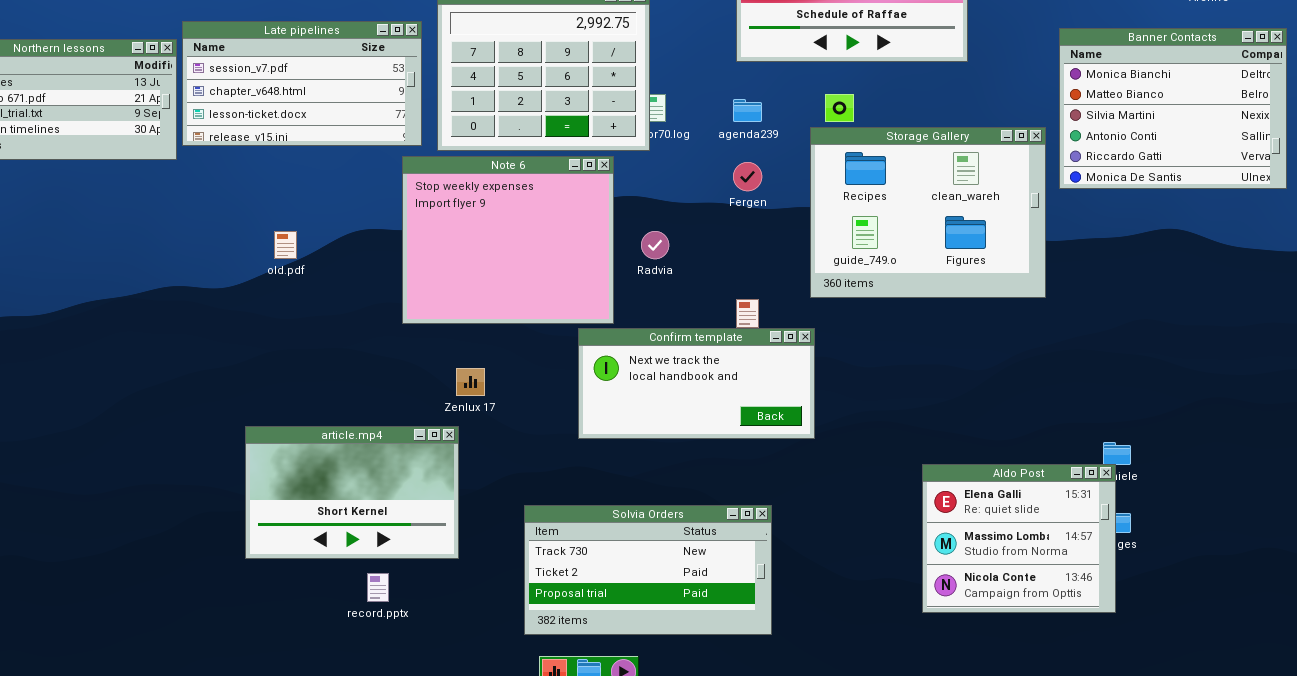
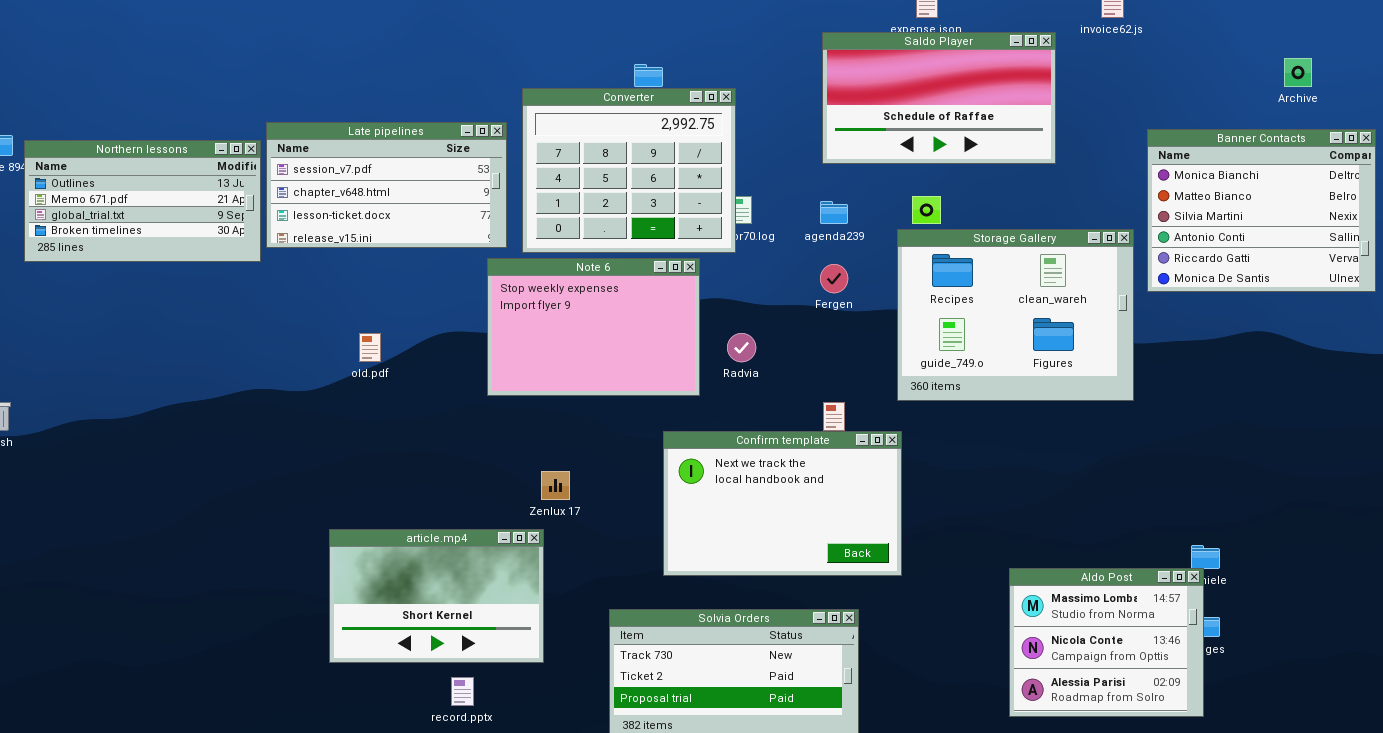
Note 6: [402,156,614,324] -> [487,258,700,396], resized
Confirm template: [578,328,815,439] -> [663,431,902,576], resized
Aldo Post: [922,464,1116,613] -> [1009,568,1204,717], scrolled down 1 row

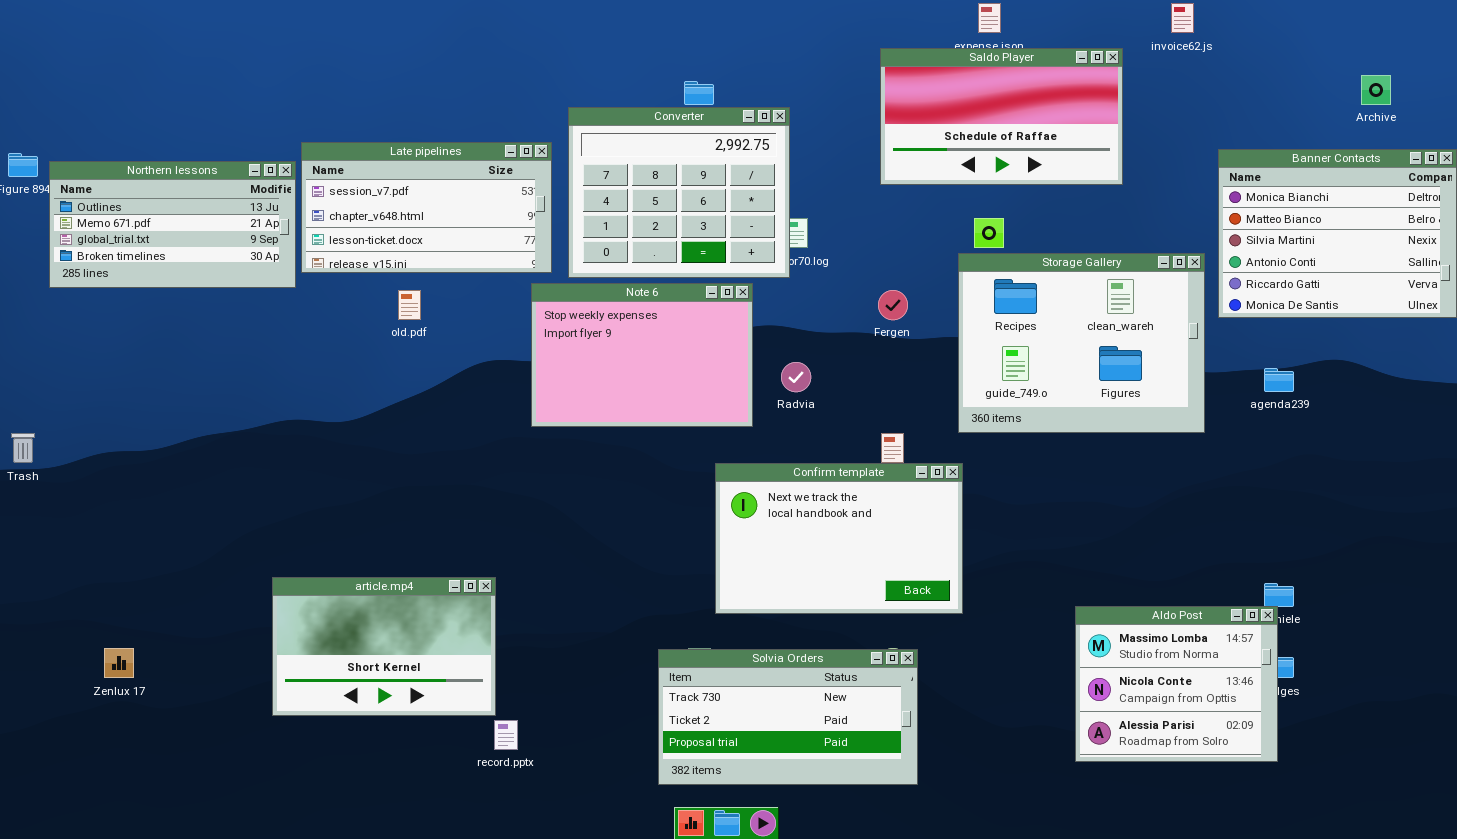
agenda239: [820,201,848,224] -> [1264,368,1294,392], moved
old.pdf: [359,333,381,362] -> [398,290,421,320], moved
Zenlux 17: [541,471,570,500] -> [104,648,134,678], moved
article.mp4: [329,529,544,663] -> [272,577,496,716], moved

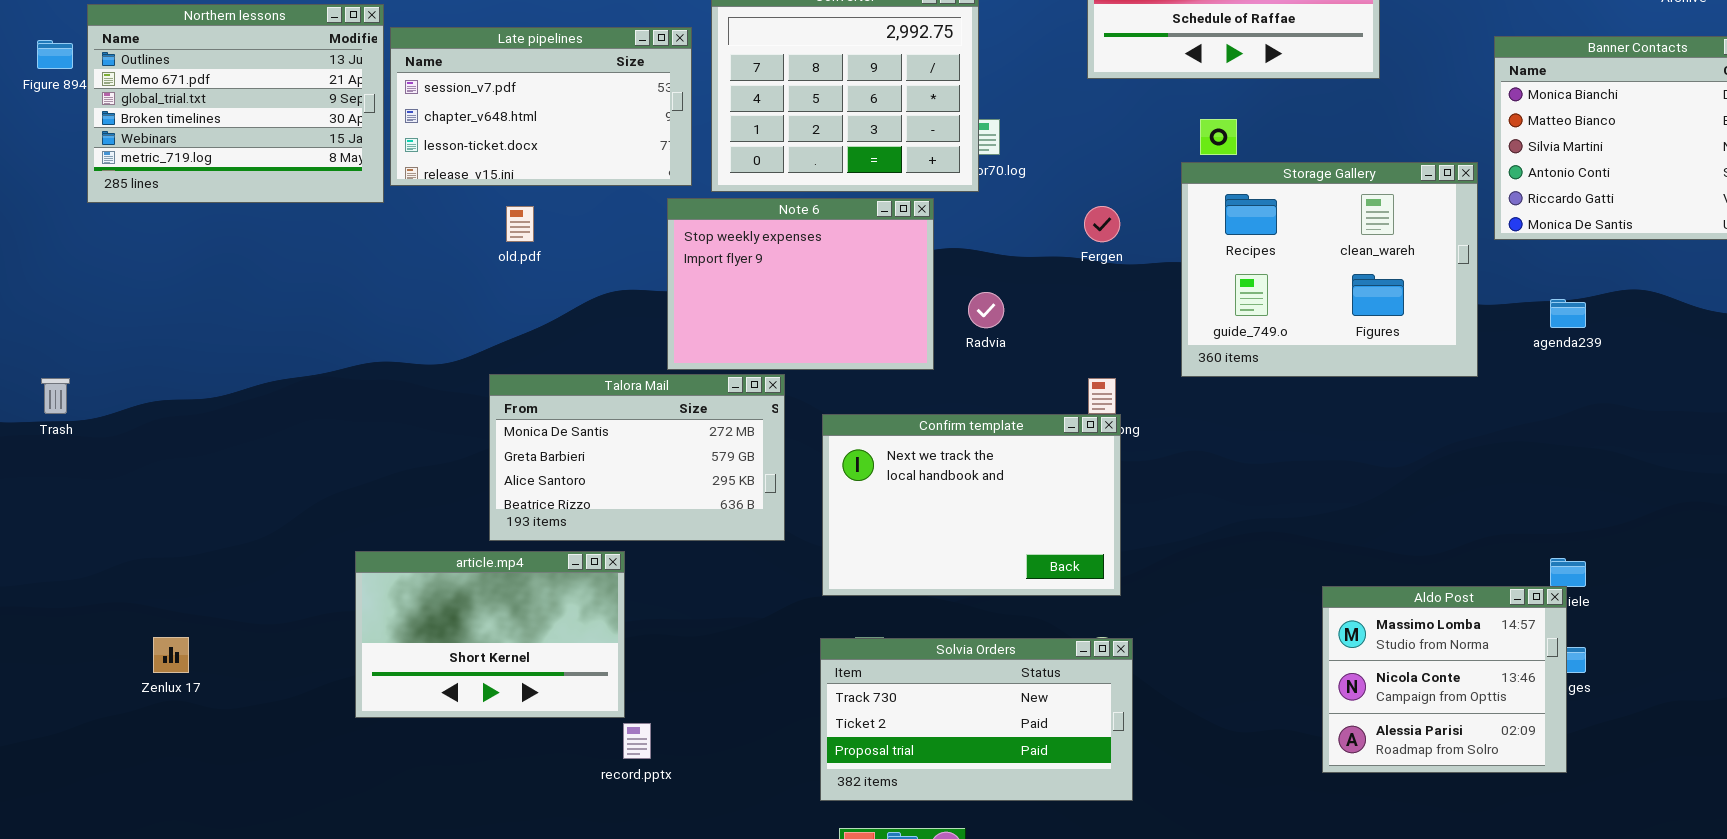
Northern lessons: [49,161,296,288] -> [87,4,384,203], resized
Talora Mail: none -> [489,374,785,541], opened
Confirm template: [715,463,963,614] -> [822,414,1121,596], moved

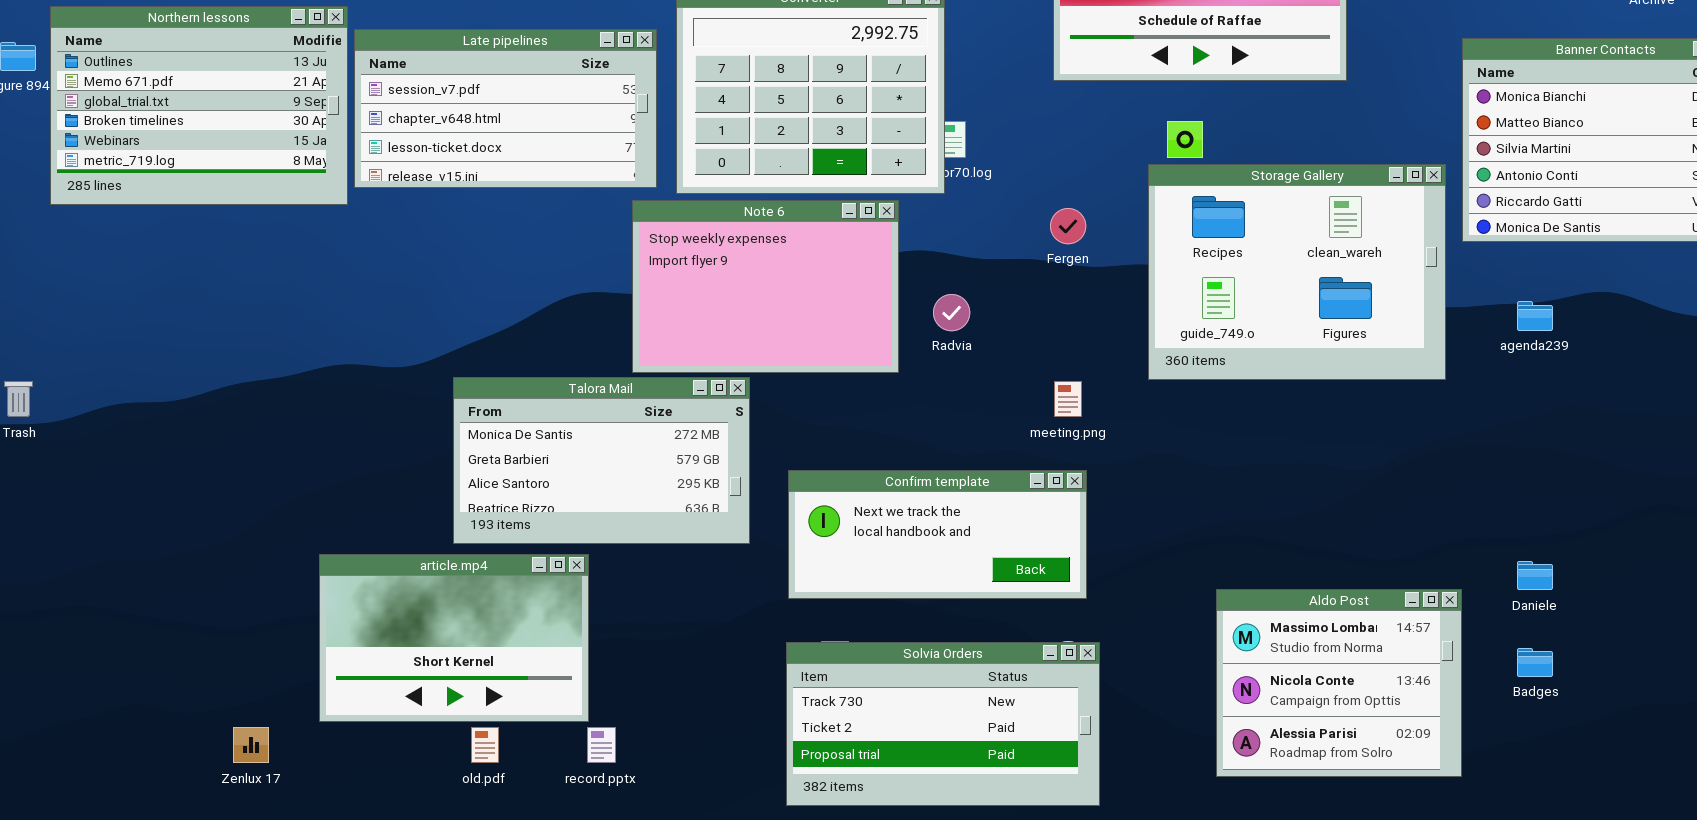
old.pdf: [506,206,534,242] -> [471,727,499,763], moved
Confirm template: [822,414,1121,596] -> [788,470,1087,599], resized
Aldo Post: [1322,586,1567,773] -> [1216,589,1462,777], moved
Zenlux 17: [153,637,189,673] -> [233,727,269,763], moved

